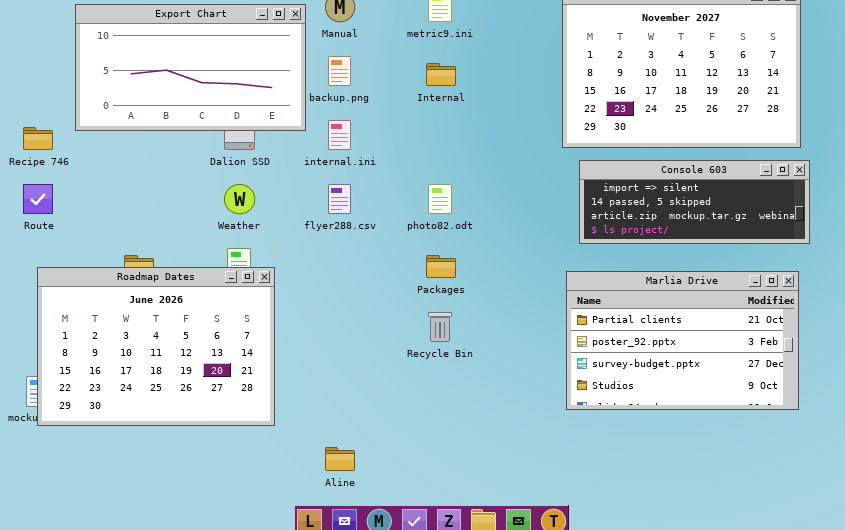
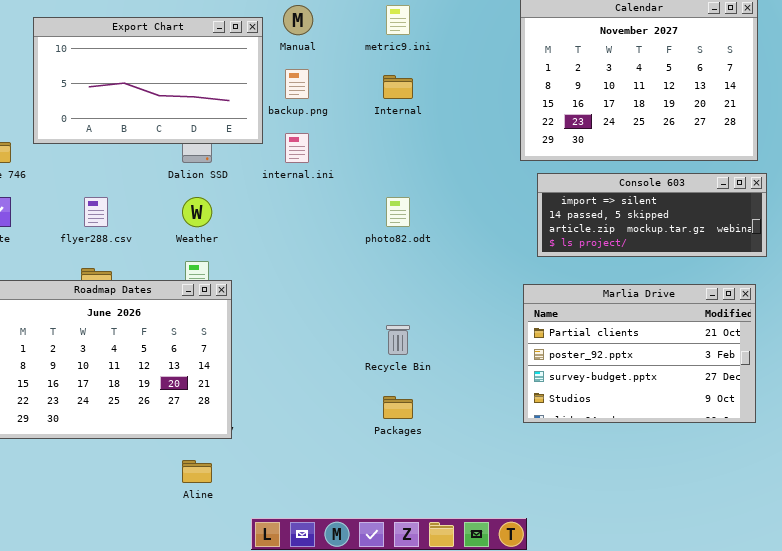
flyer288.csv: [328,184,351,214] -> [84,197,108,227], moved
Packages: [426,255,456,278] -> [383,396,413,419], moved
Aline: [325,447,355,471] -> [182,460,212,483], moved

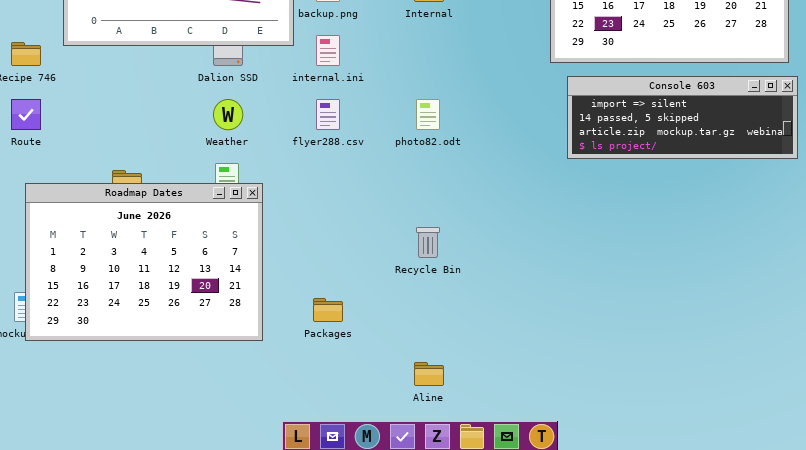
flyer288.csv: [84,197,108,227] -> [316,99,340,130], moved
Marlia Drive: [523,284,756,423] -> none, closed
Packages: [383,396,413,419] -> [313,298,343,322], moved
Aline: [182,460,212,483] -> [414,362,444,386], moved

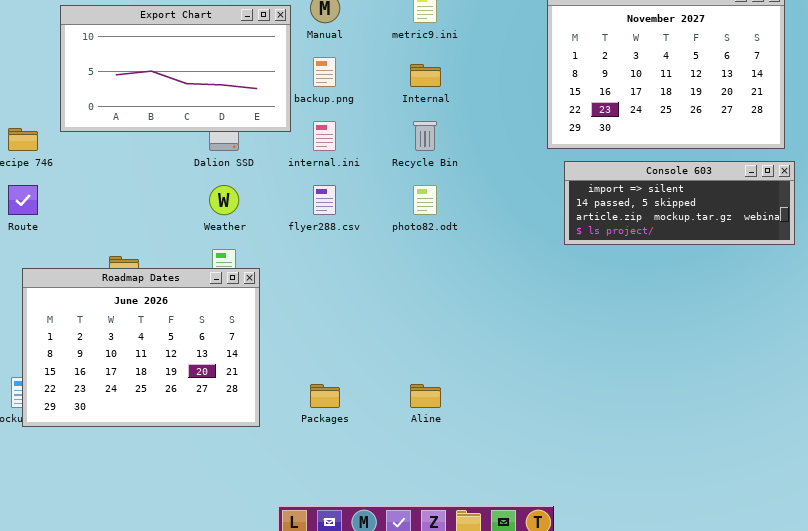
Recycle Bin: [416,227,440,258] -> [413,121,437,151], moved
Aline: [414,362,444,386] -> [410,384,441,408], moved

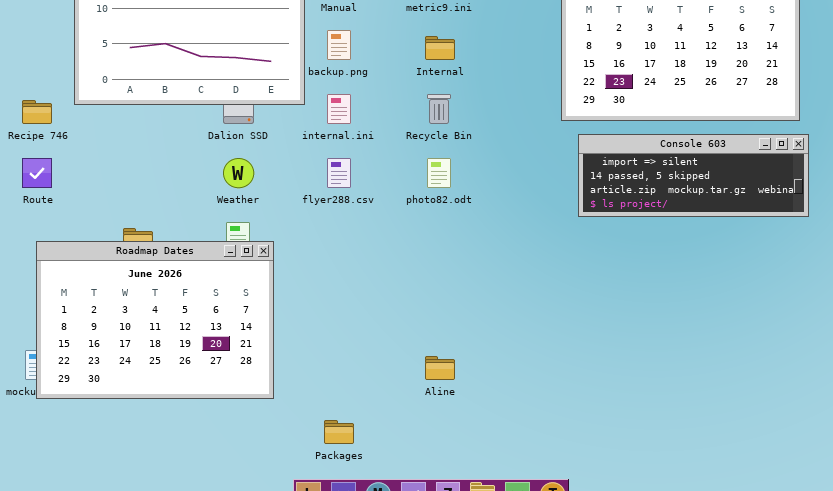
Packages: [310,384,340,408] -> [324,420,354,444], moved

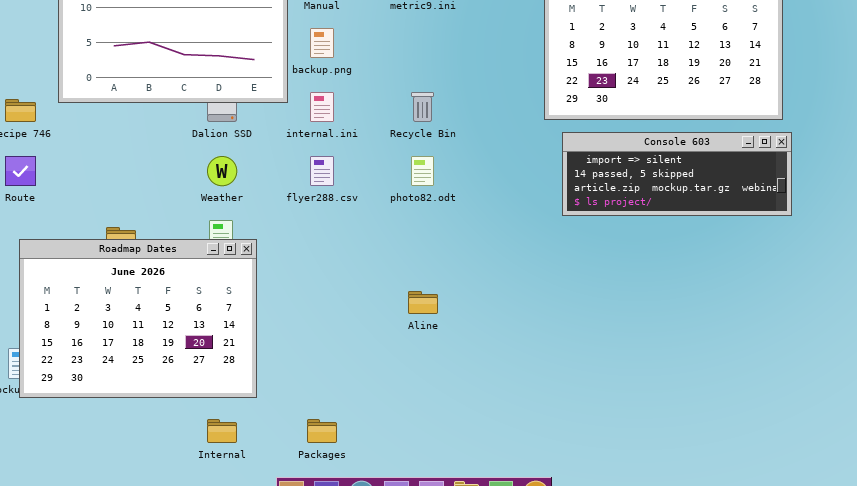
Internal: [425,36,455,60] -> [207,419,237,443], moved
Aline: [425,356,455,380] -> [408,291,438,314], moved

